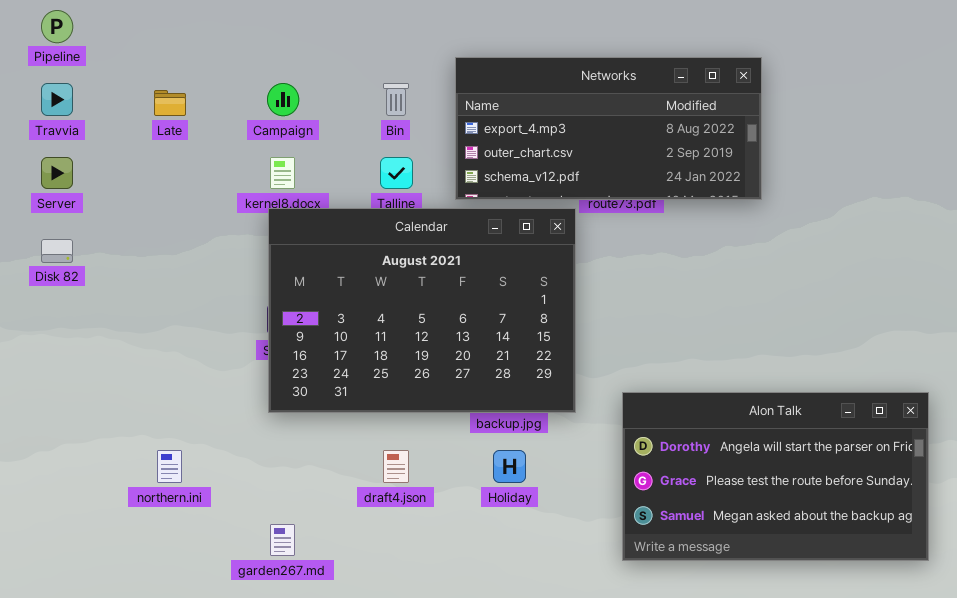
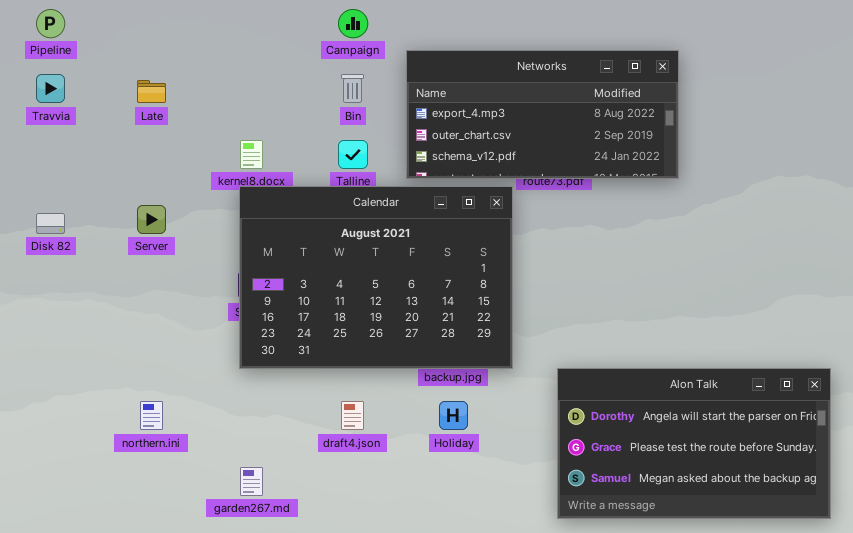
Campaign: [267,83,299,116] -> [338,9,368,38], moved
Server: [41,157,73,189] -> [137,205,166,234], moved
Alon Talk: [622,392,929,561] -> [557,368,831,519], moved

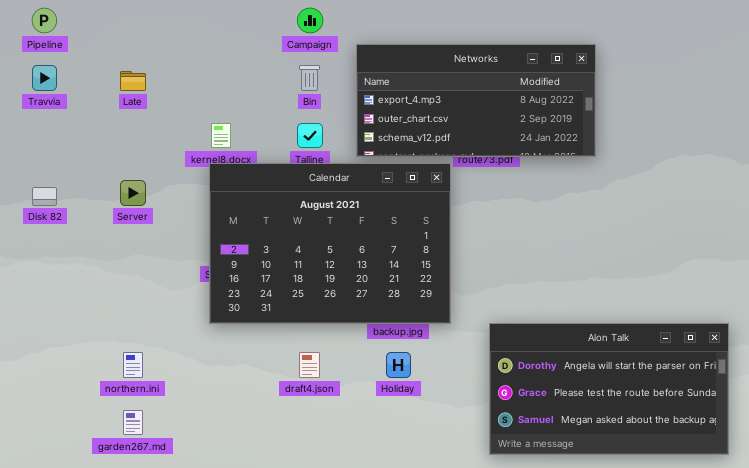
garden267.md: [240,467,263,496] -> [123,410,143,435], moved

